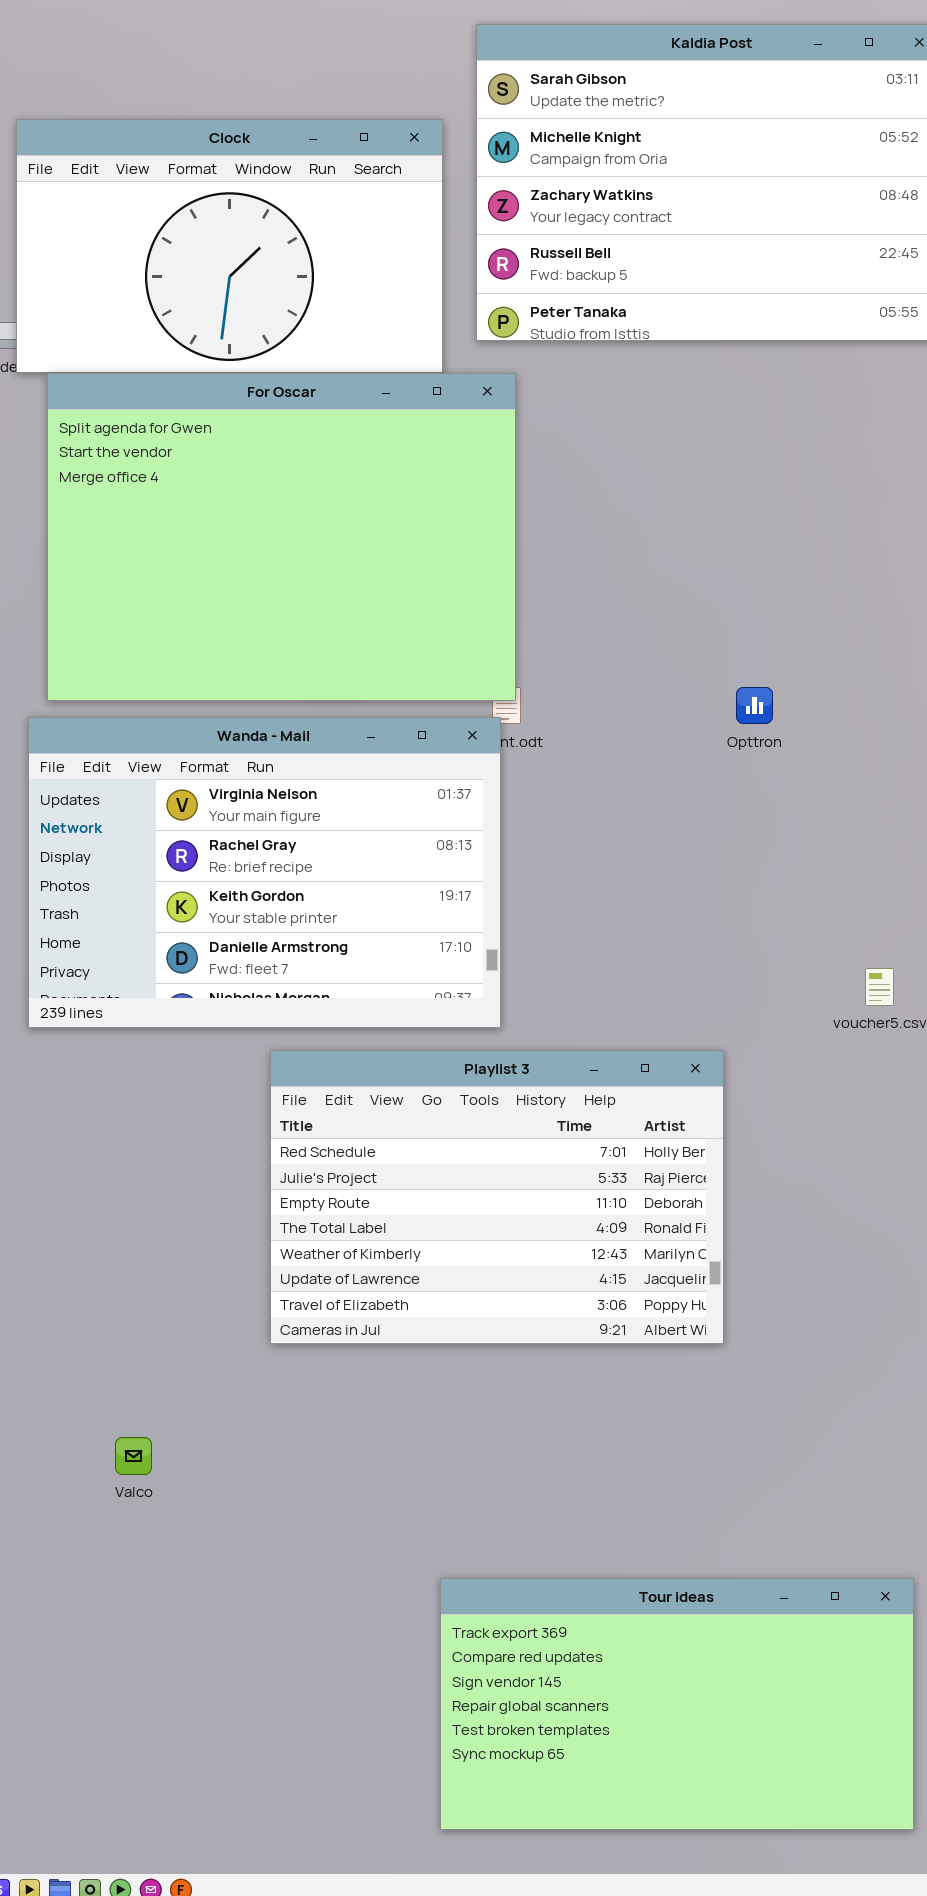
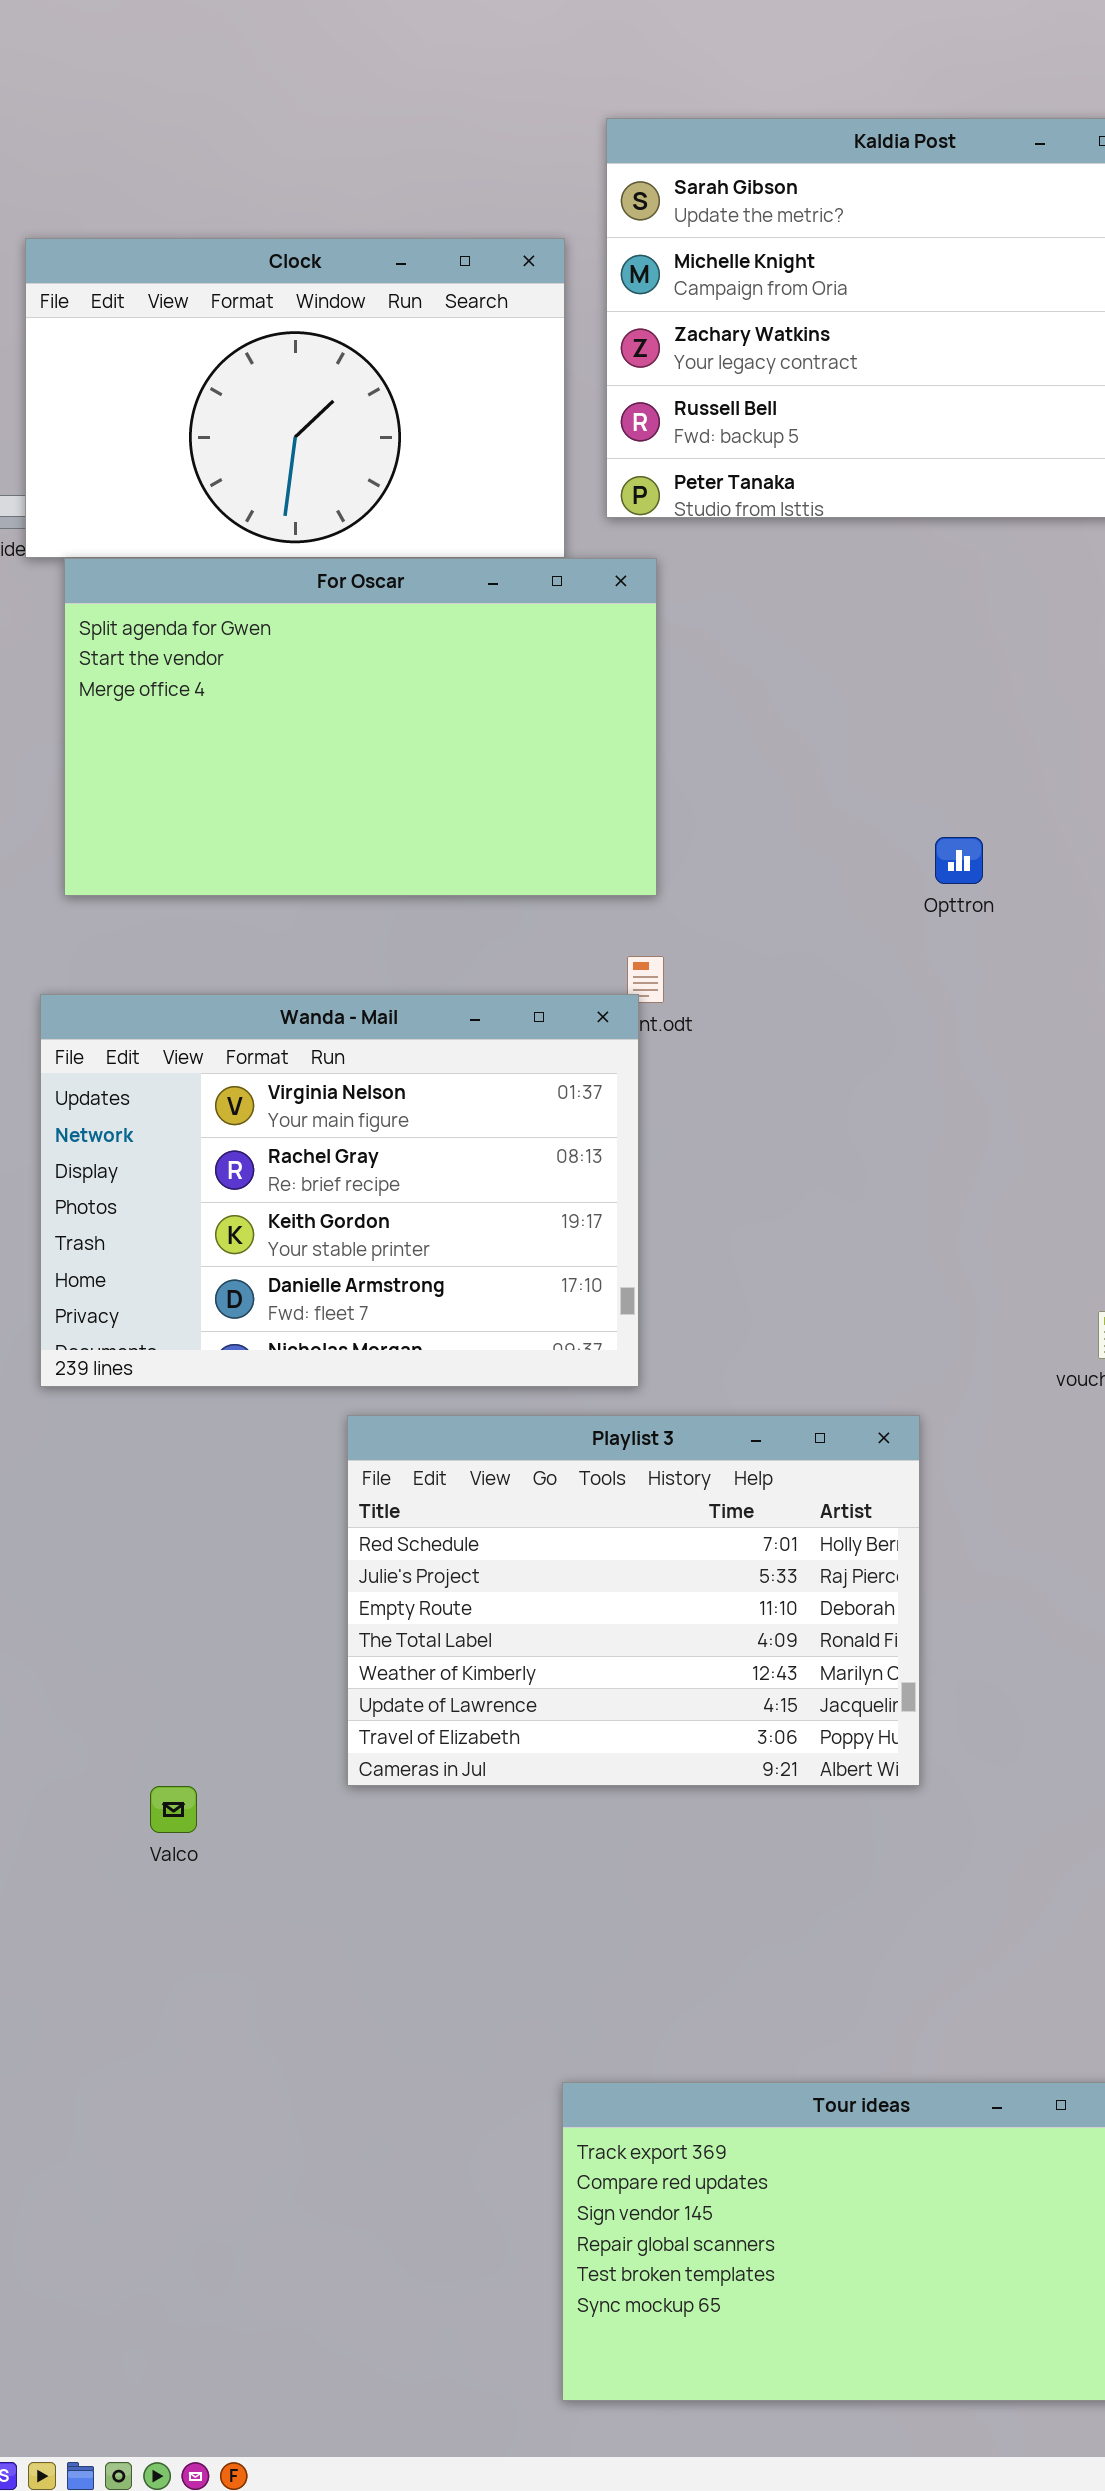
For Oscar: [47,373,516,701] -> [64,558,657,896], resized
Opttron: [736,687,773,724] -> [935,837,983,884], moved
Valco: [115,1437,152,1475] -> [150,1786,197,1833], moved

